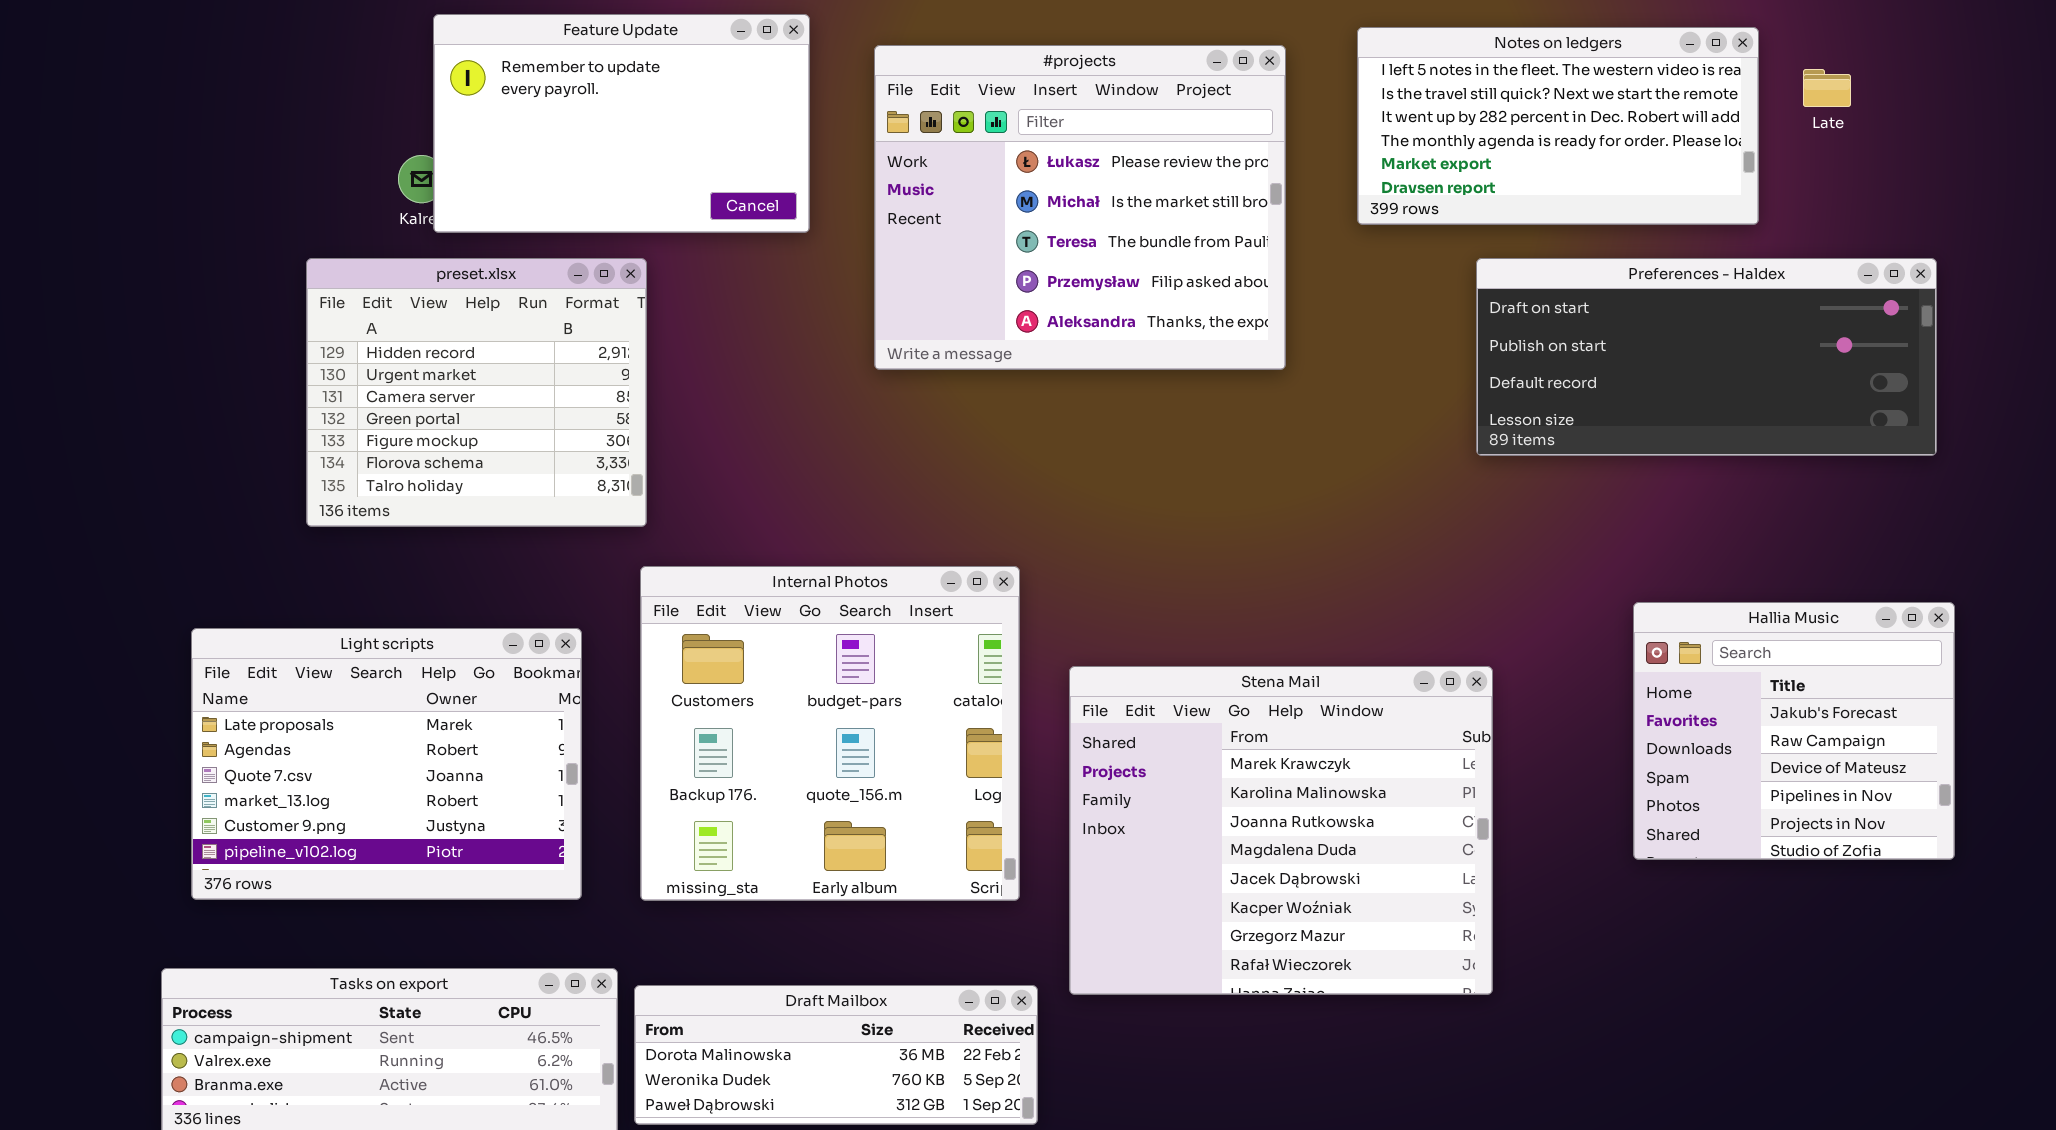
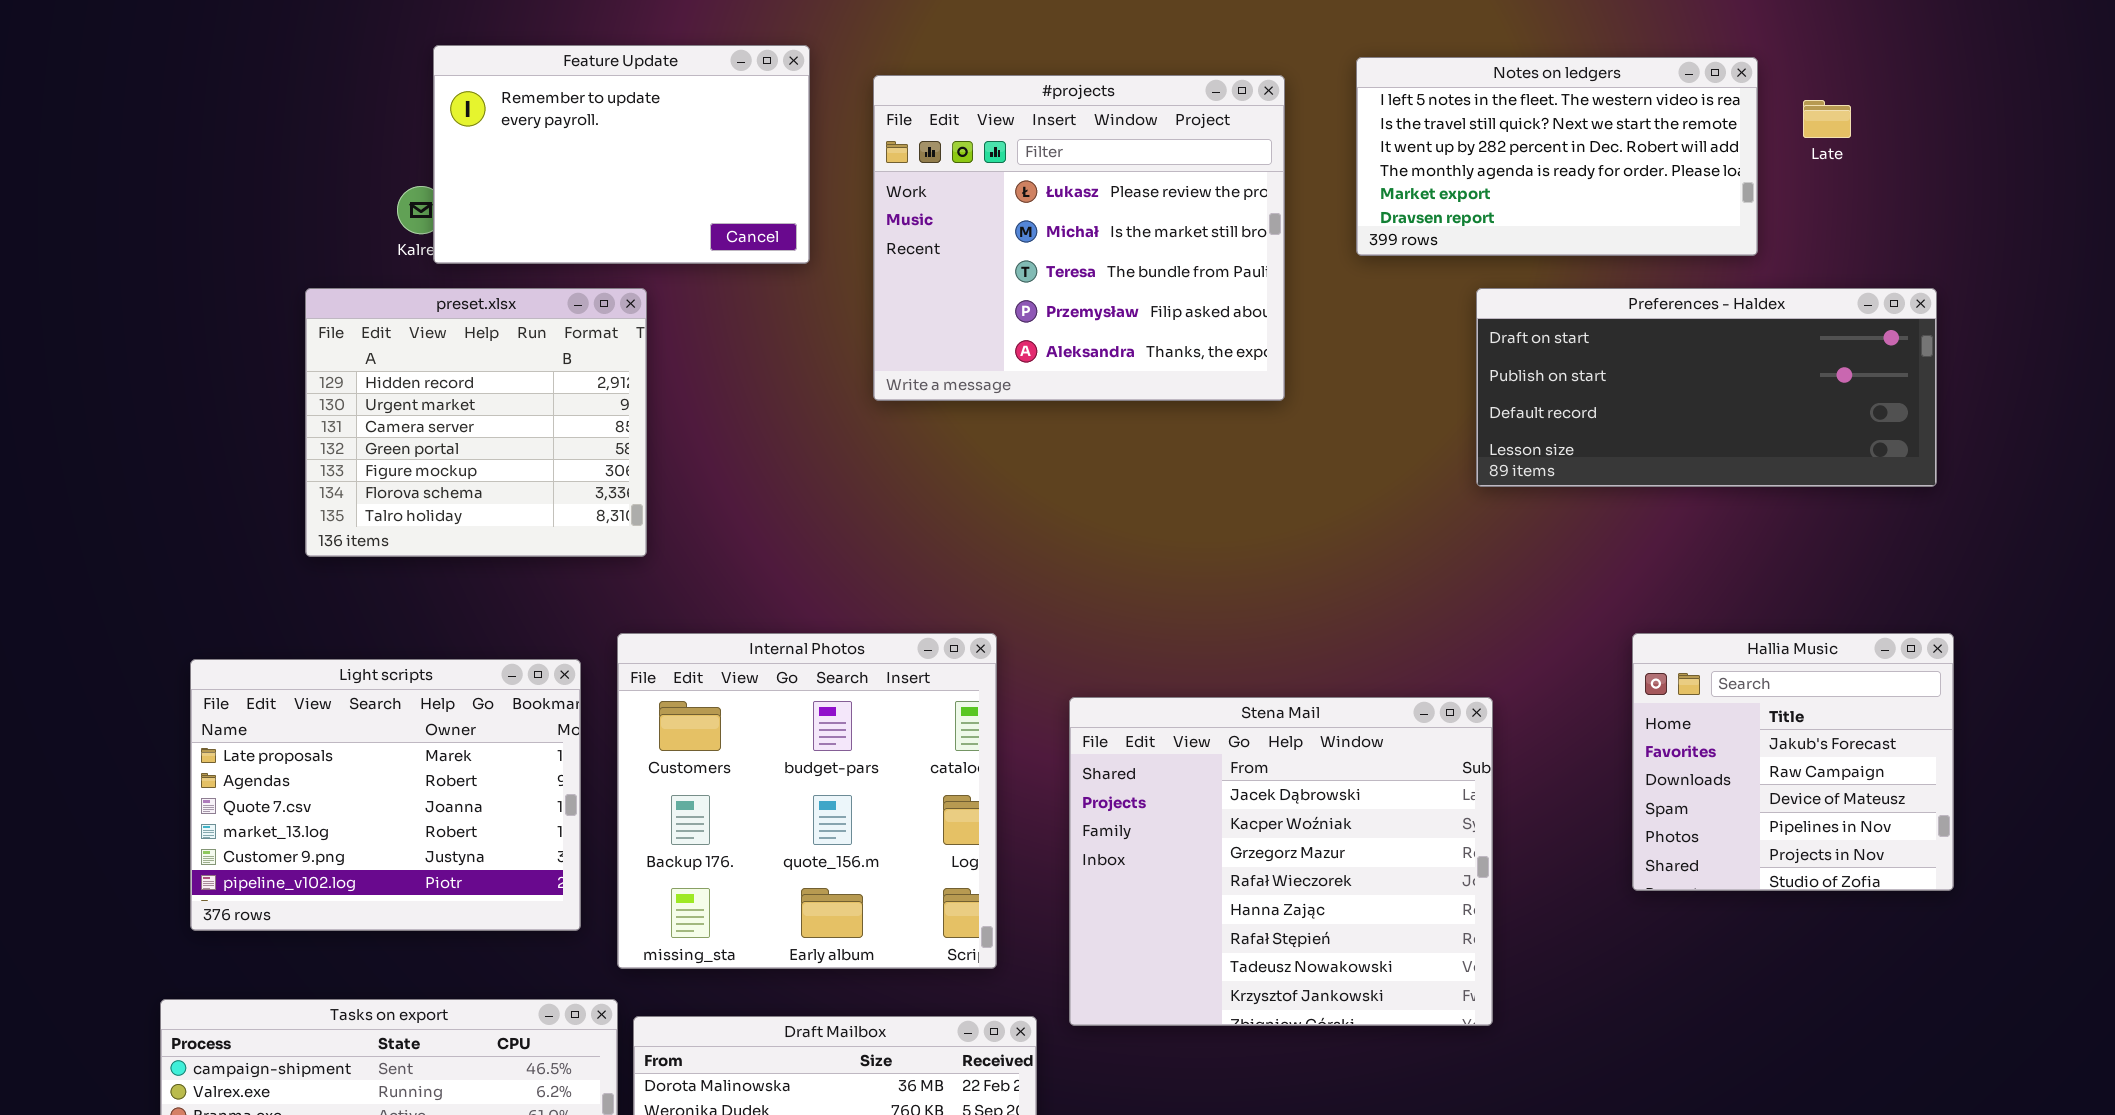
Internal Photos: [640,566,1020,901] -> [617,633,997,969], moved
Stena Mail: [1069,666,1493,995] -> [1069,697,1493,1026], scrolled down 4 rows

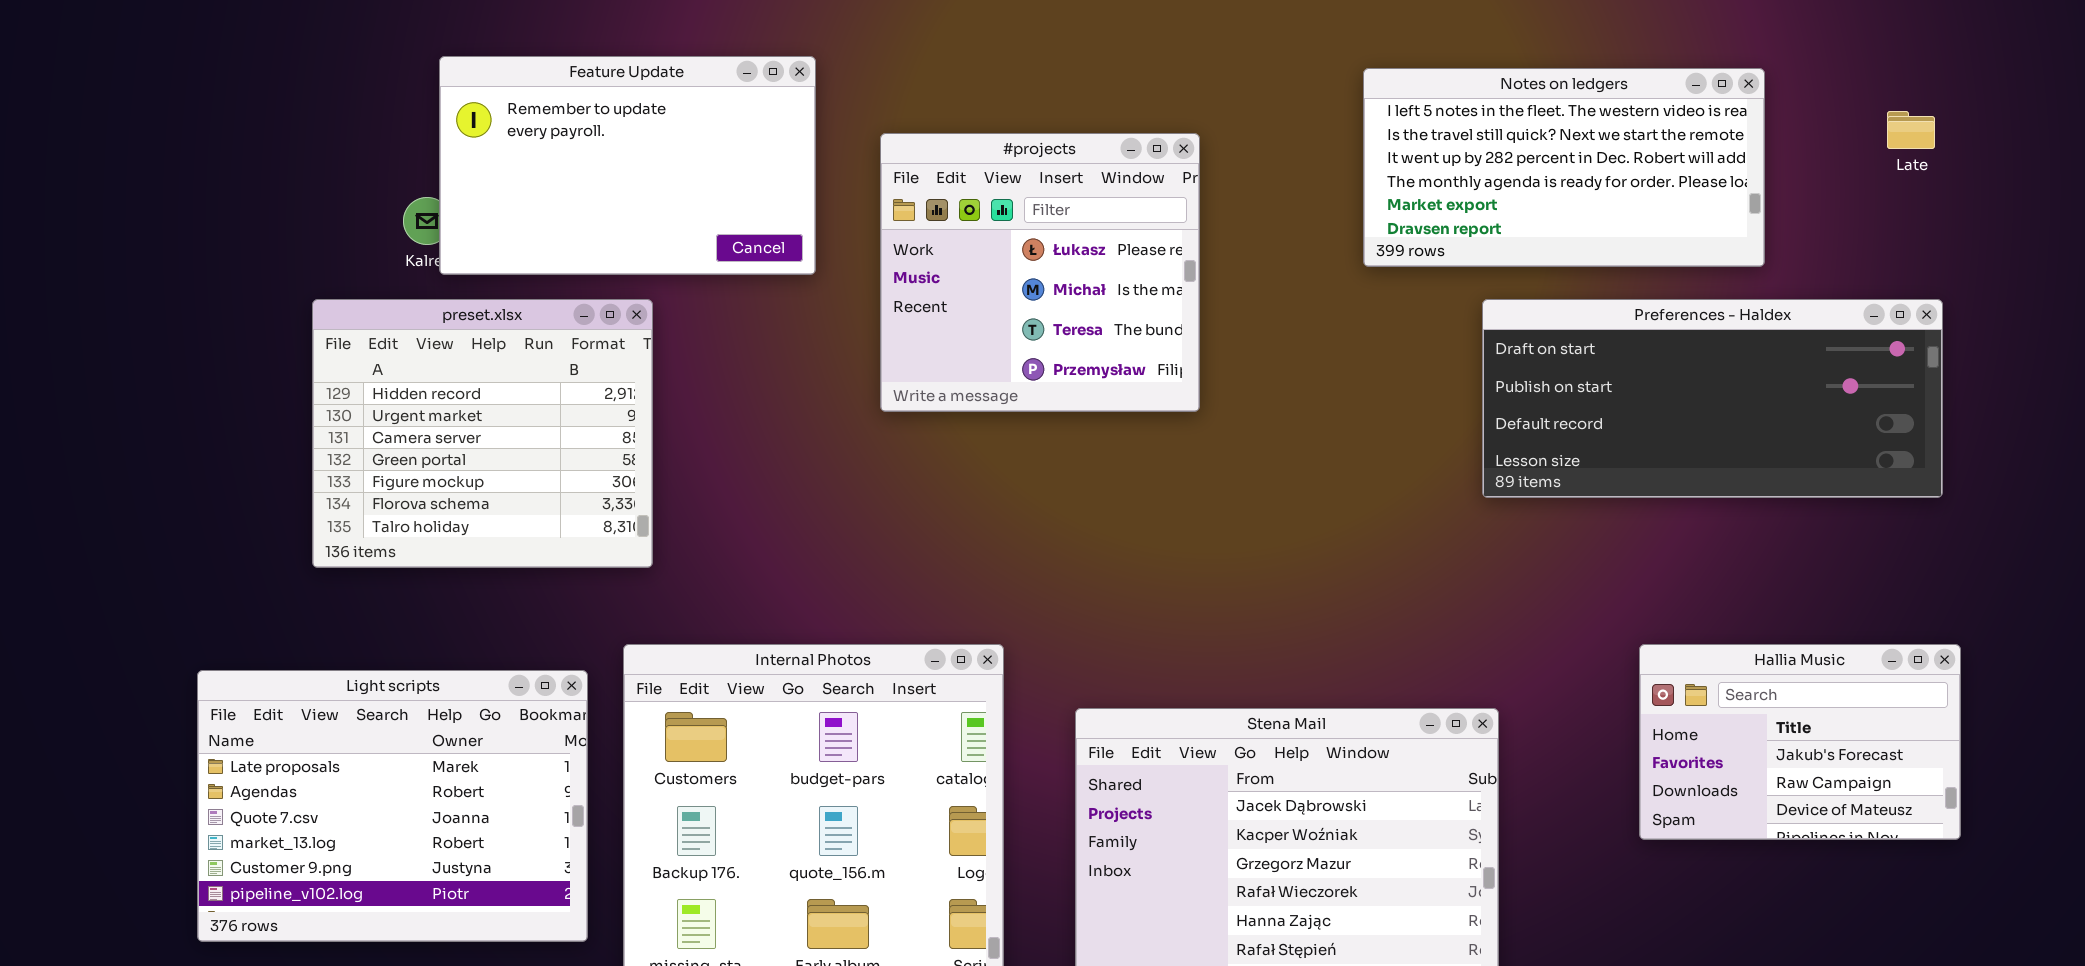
#projects: [873,75,1285,401] -> [880,133,1200,412], resized
Late: [1803,100,1851,138] -> [1887,111,1935,149], moved
Hallia Music: [1632,633,1954,891] -> [1639,644,1961,840], resized

